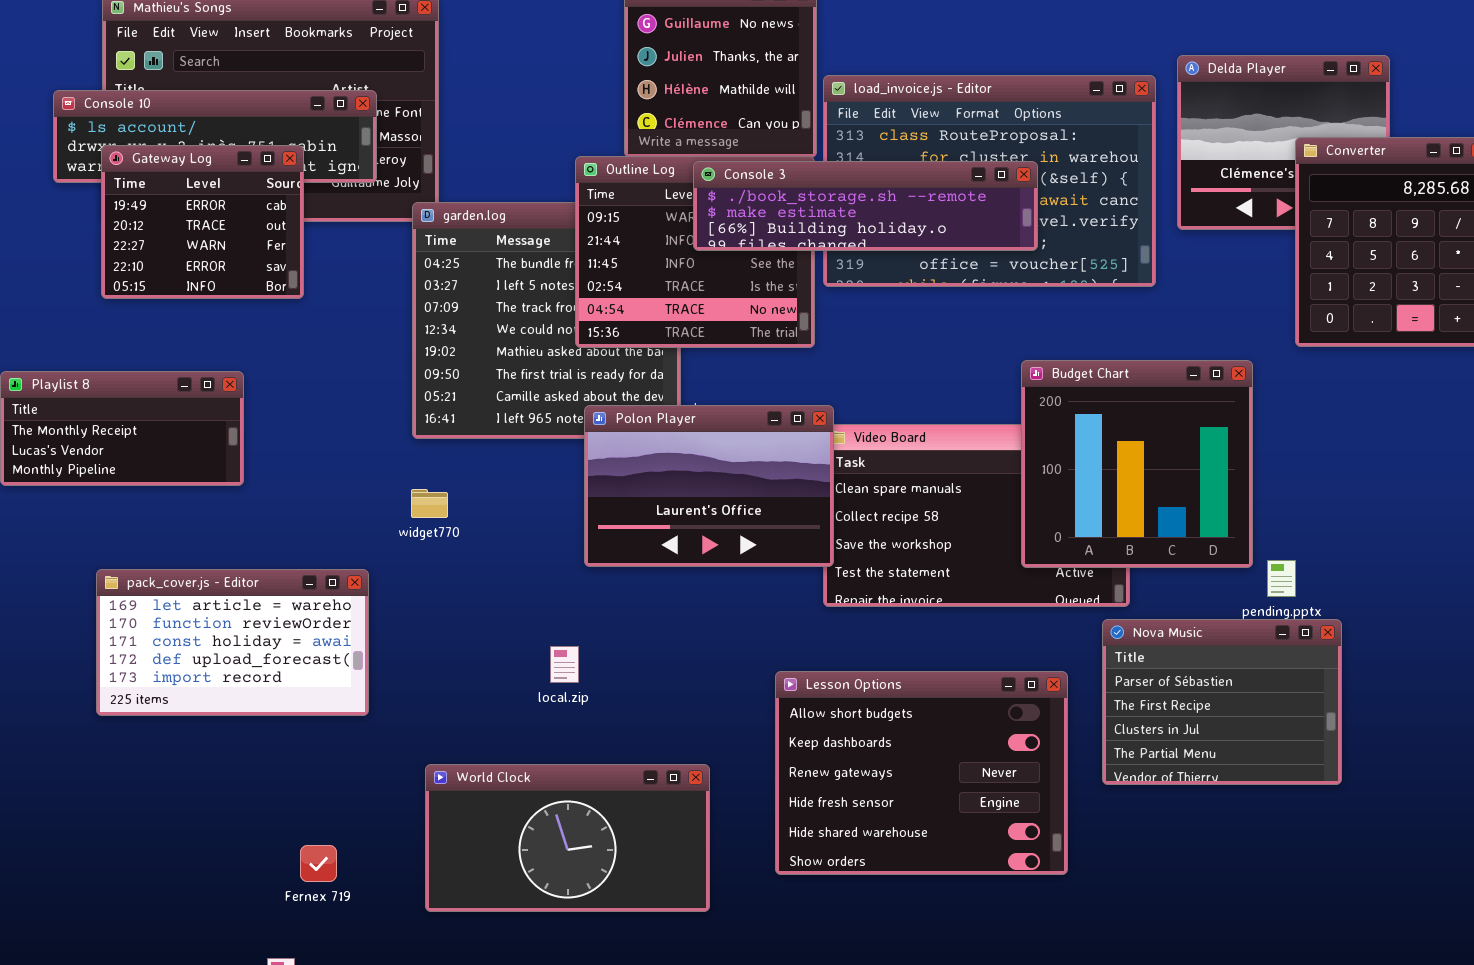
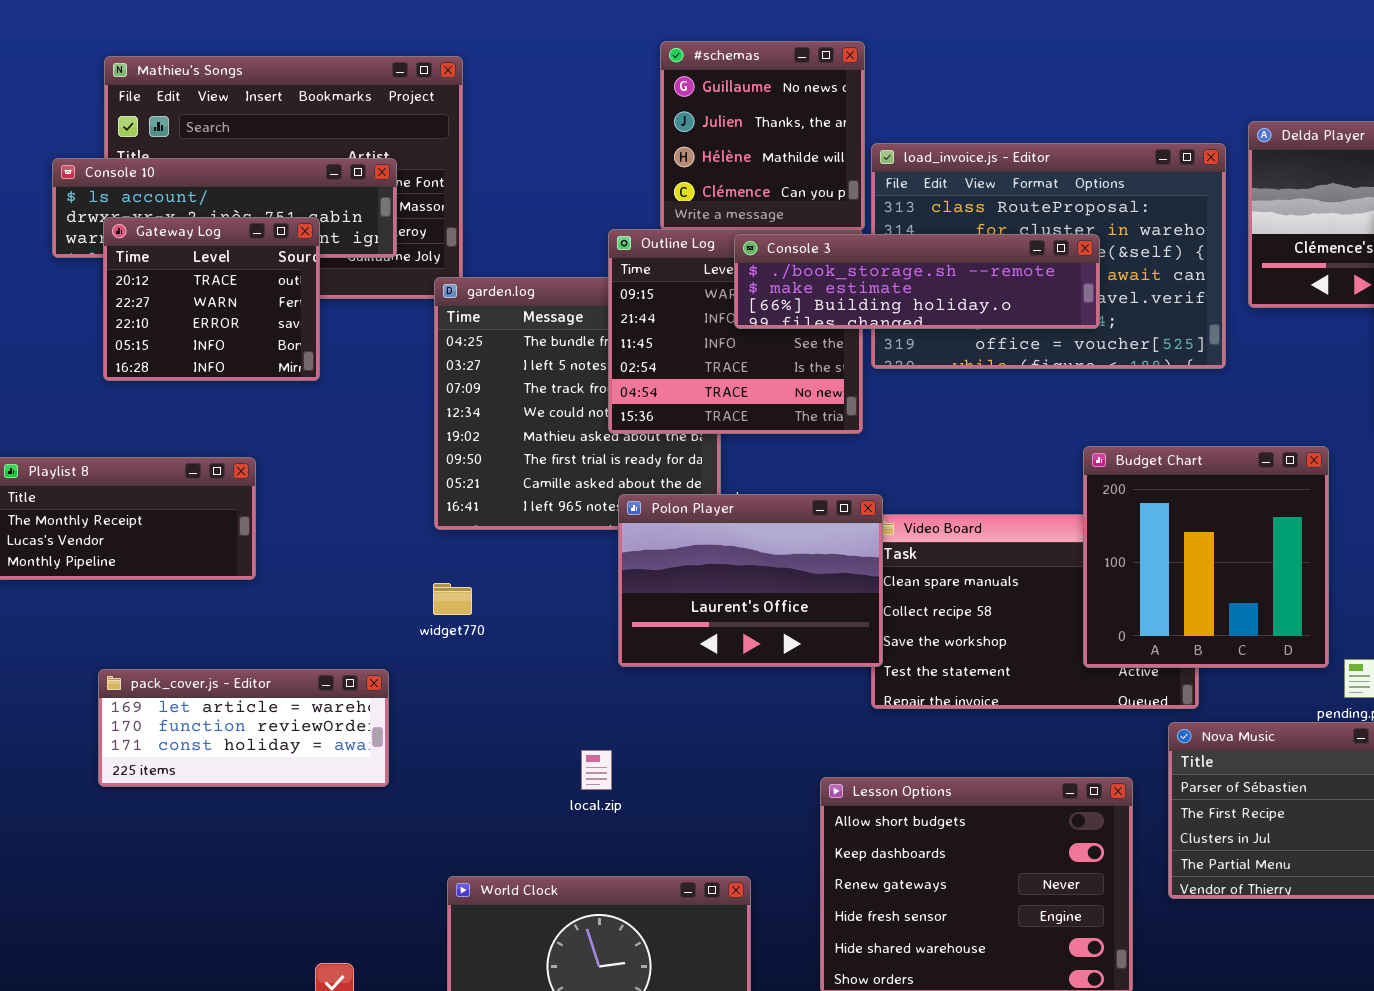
Gateway Log: [101,145,304,299] -> [103,217,320,381], scrolled down 1 row
pack_cover.js - Editor: [96,569,369,716] -> [98,669,389,787], resized

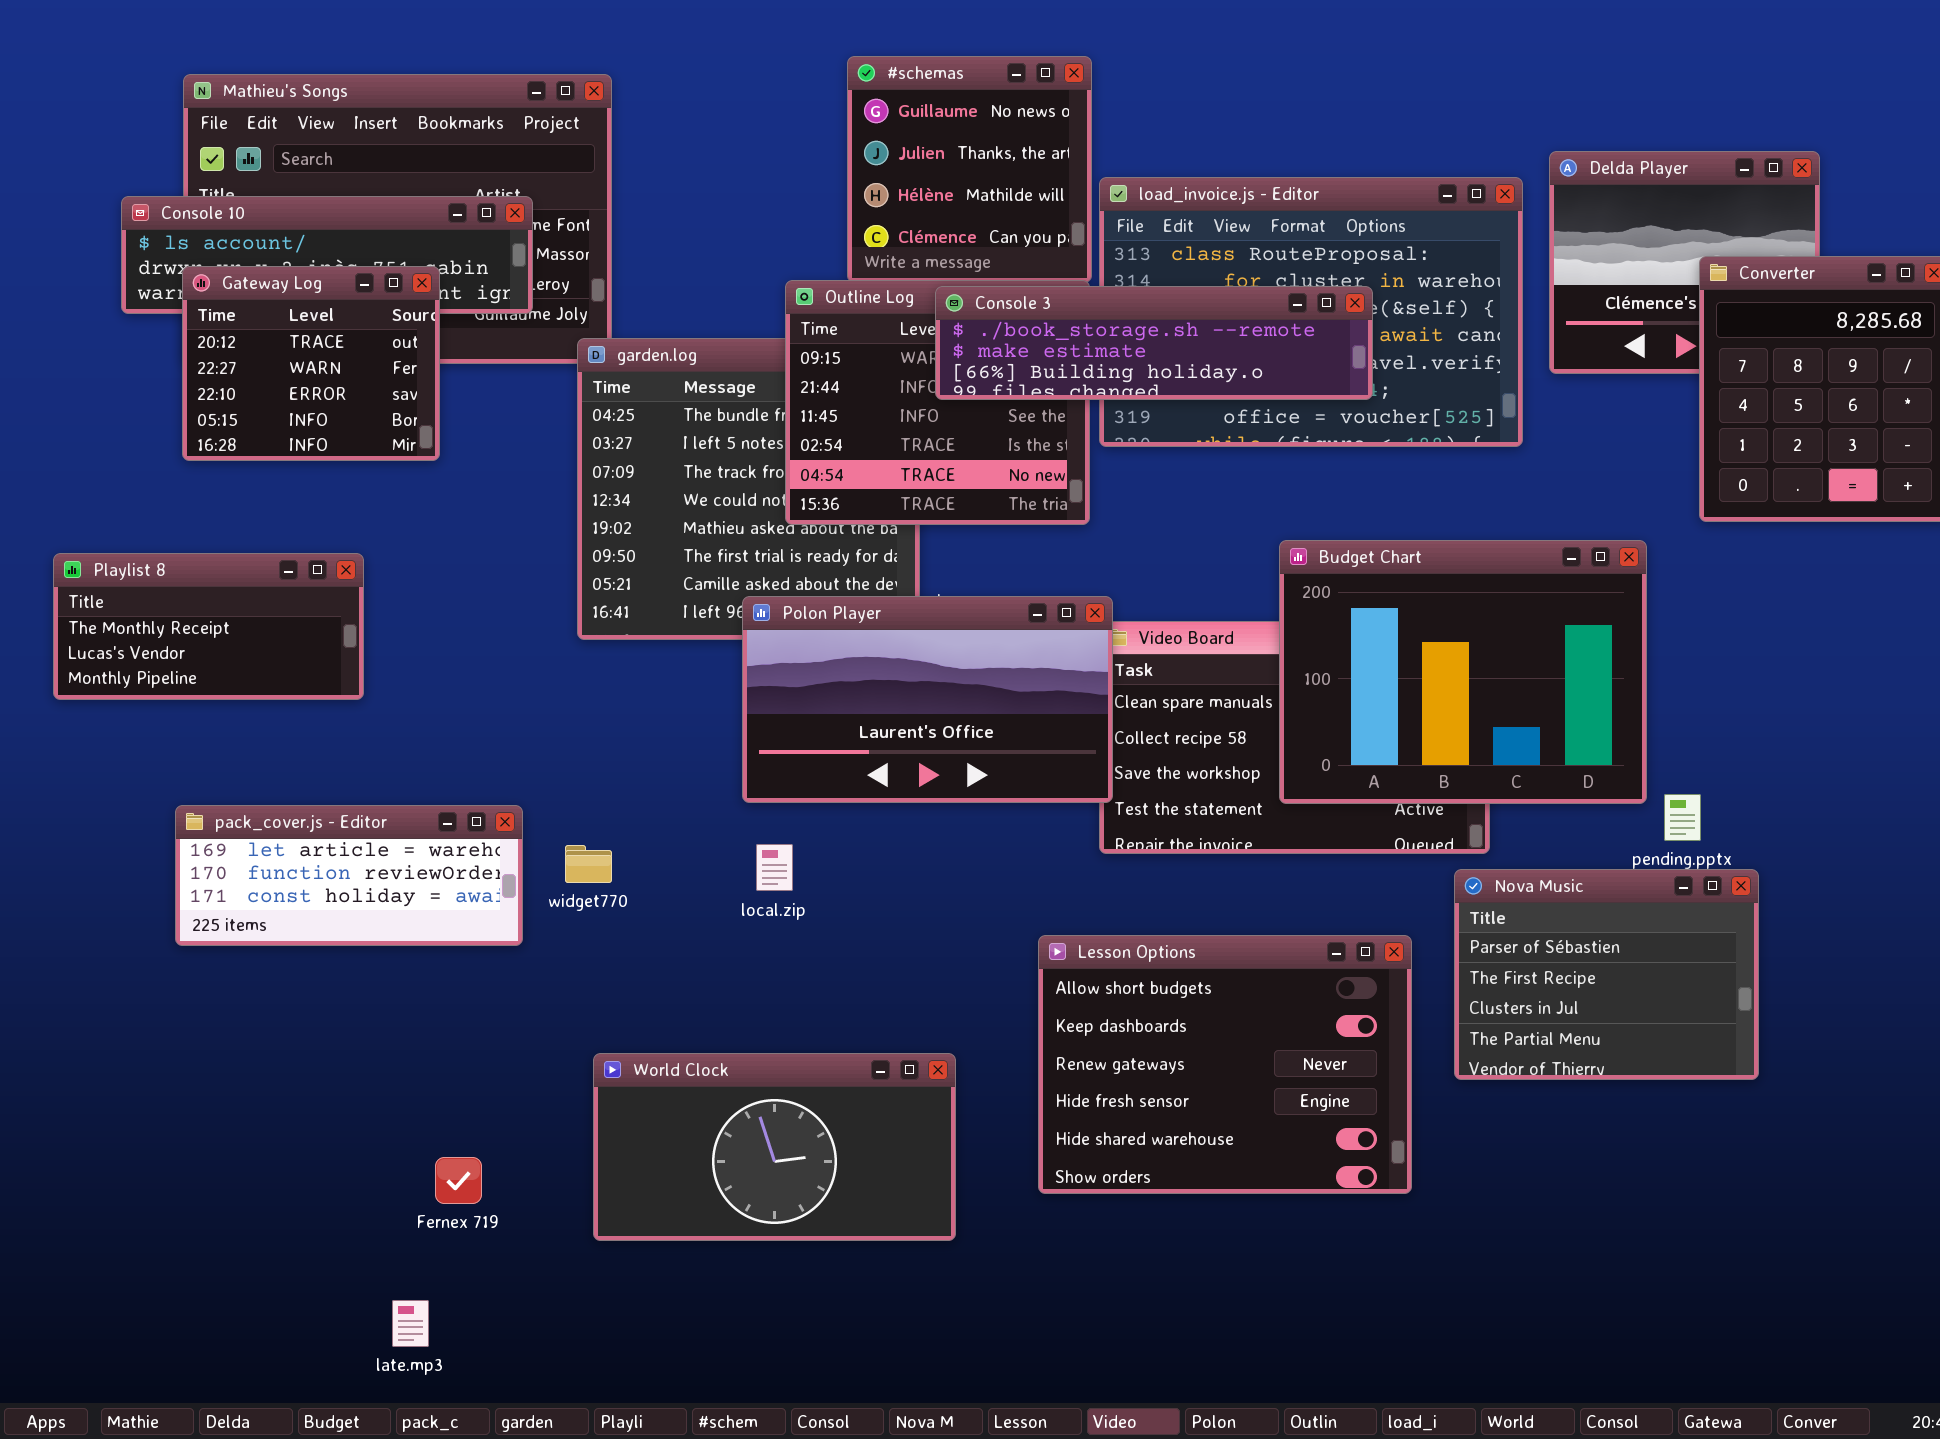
Budget Chart: [1083,446,1329,668] -> [1279,540,1647,804], resized
Polon Player: [618,494,883,667] -> [742,596,1113,803], resized
widget770: [433,583,472,615] -> [565,845,612,883], moved
local.zip: [581,750,612,790] -> [756,844,793,891], moved

